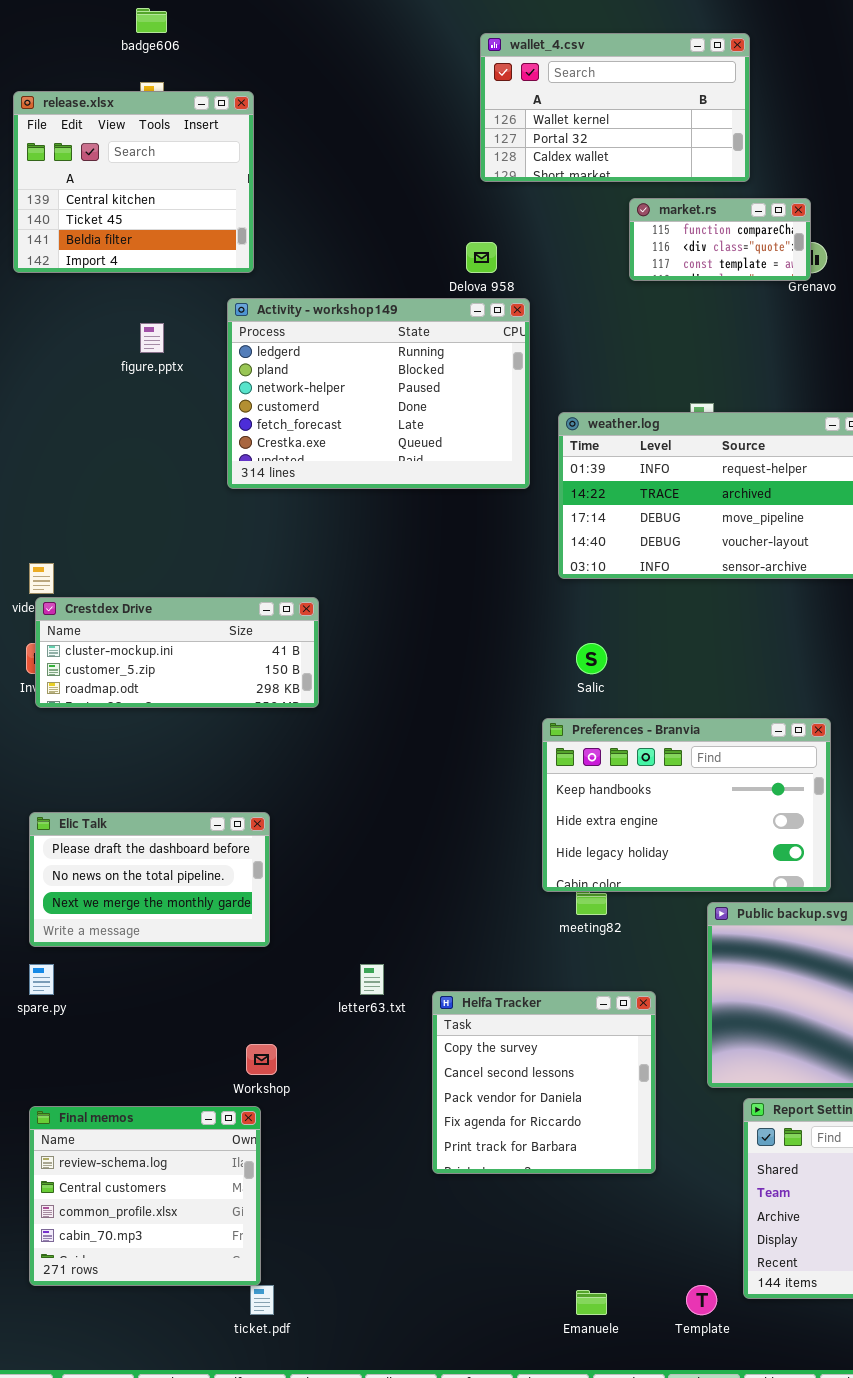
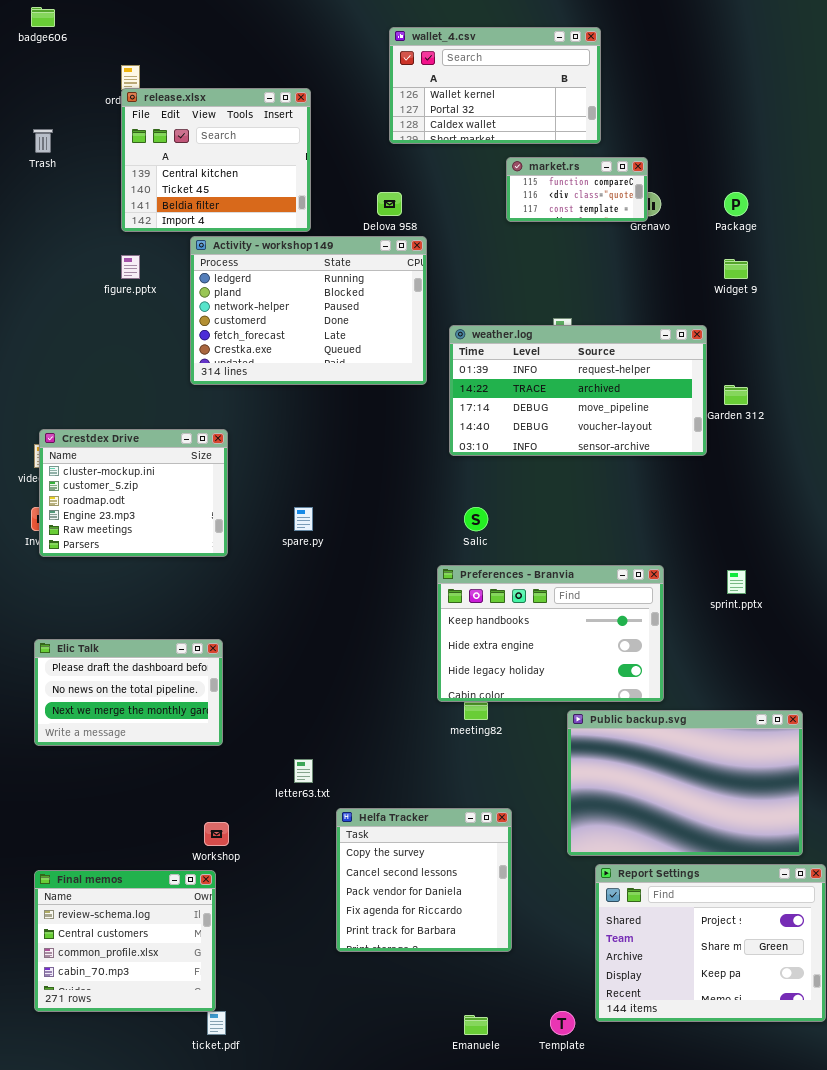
badge606: [136,8,167,33] -> [31,7,55,27], moved
release.xlsx: [13,91,254,273] -> [121,88,311,232], moved
Crestdex Drive: [35,597,319,708] -> [39,429,228,557], resized
spare.py: [29,964,54,995] -> [294,507,313,531], moved
Helfa Tracker: [432,991,656,1174] -> [336,808,512,952], moved

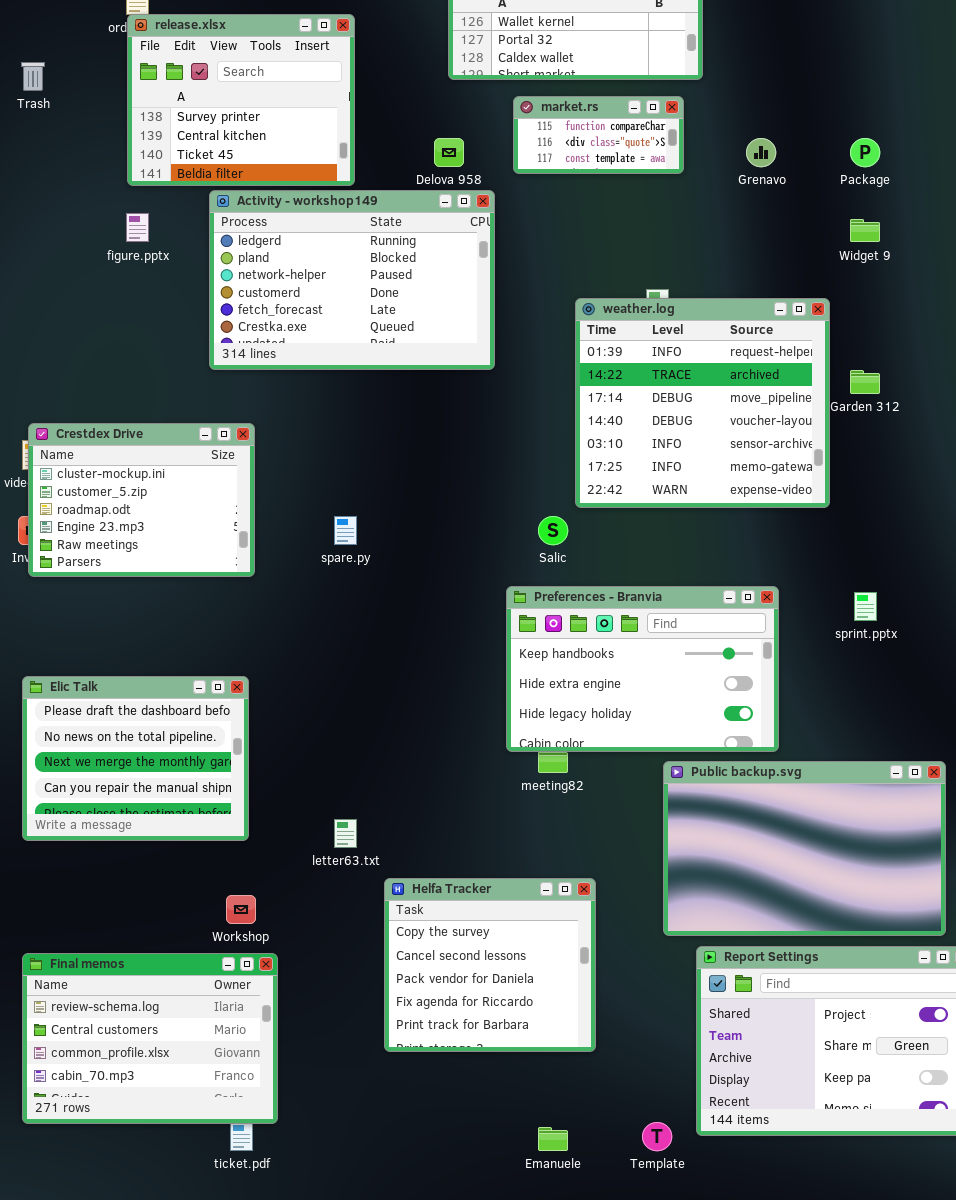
release.xlsx: [121,88,311,232] -> [127,14,355,186], scrolled up 1 row
market.rs: [506,157,648,222] -> [513,96,684,174], moved
weather.log: [449,325,707,456] -> [575,298,830,508], resized
Elic Talk: [34,639,223,746] -> [22,676,249,841], resized
Final memos: [34,870,216,1012] -> [22,953,278,1124], resized

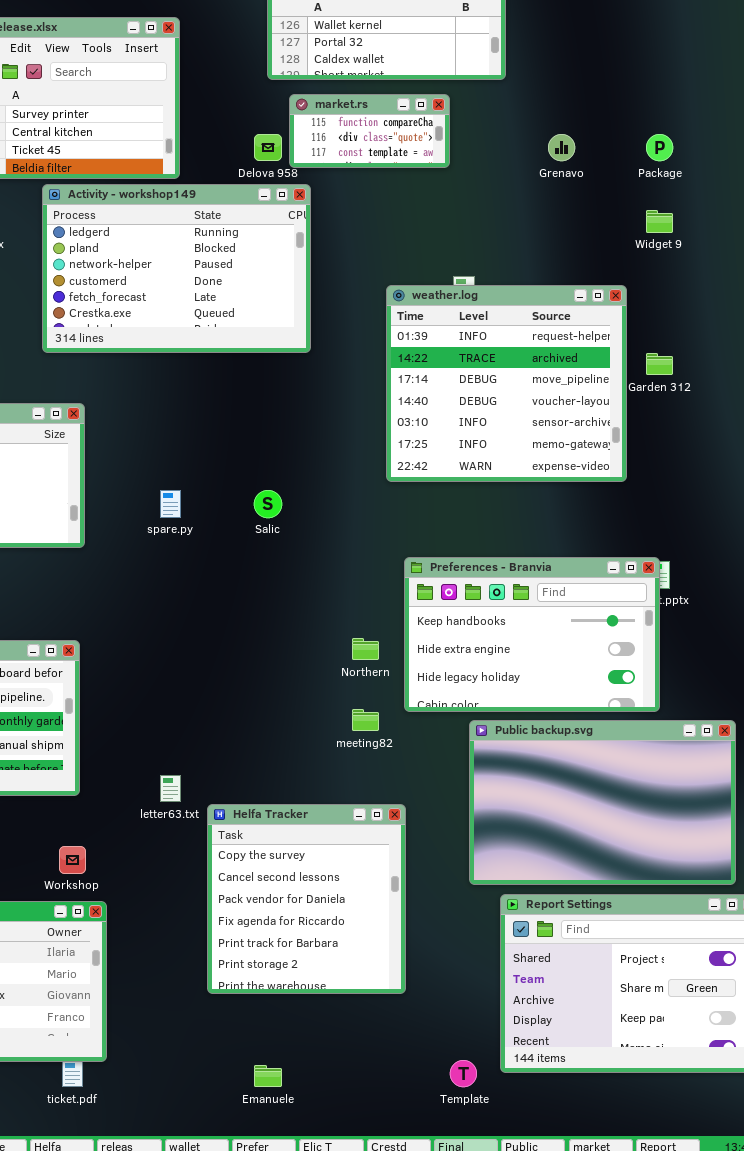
market.rs: [513,96,684,174] -> [289,94,450,168], moved
Salic: [538,516,568,545] -> [254,490,282,518], moved
Preferences - Branvia: [506,586,779,752] -> [404,557,660,712], moved
Helfa Tracker: [384,878,596,1052] -> [207,804,406,994], resized
Emanuele: [538,1127,568,1151] -> [254,1065,282,1087], moved

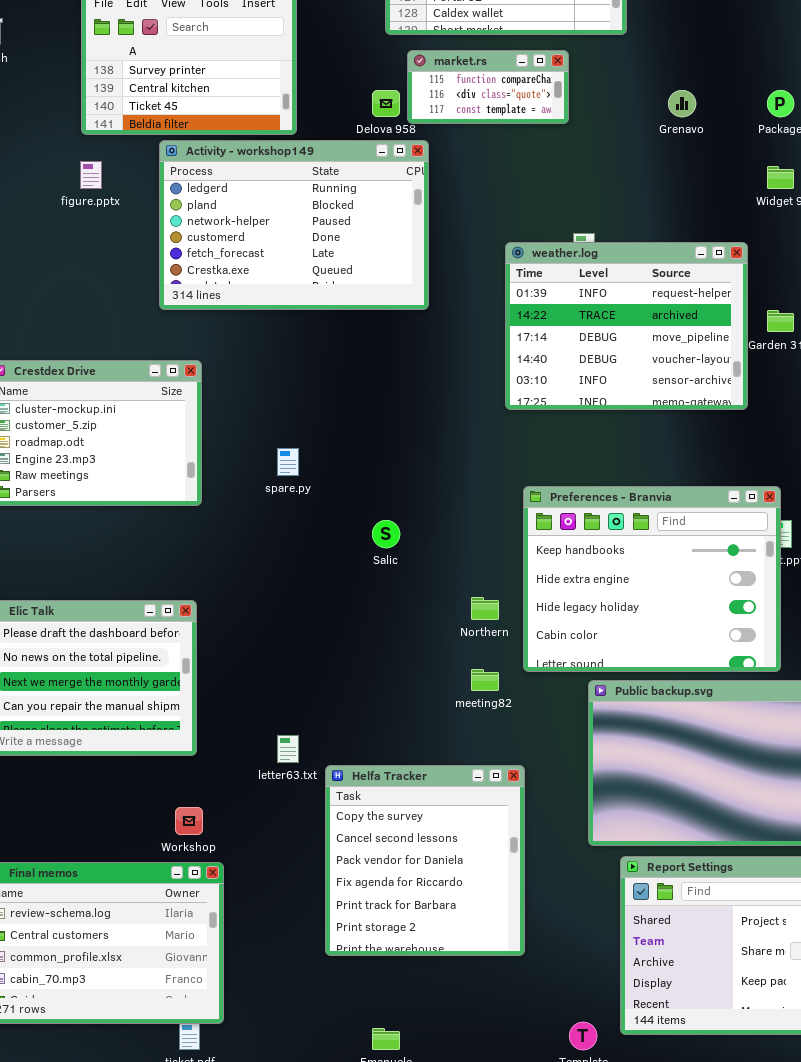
weather.log: [386,285,627,482] -> [505,242,748,410], resized
Salic: [254,490,282,518] -> [372,520,400,548], moved
Preferences - Branvia: [404,557,660,712] -> [523,486,781,672], resized

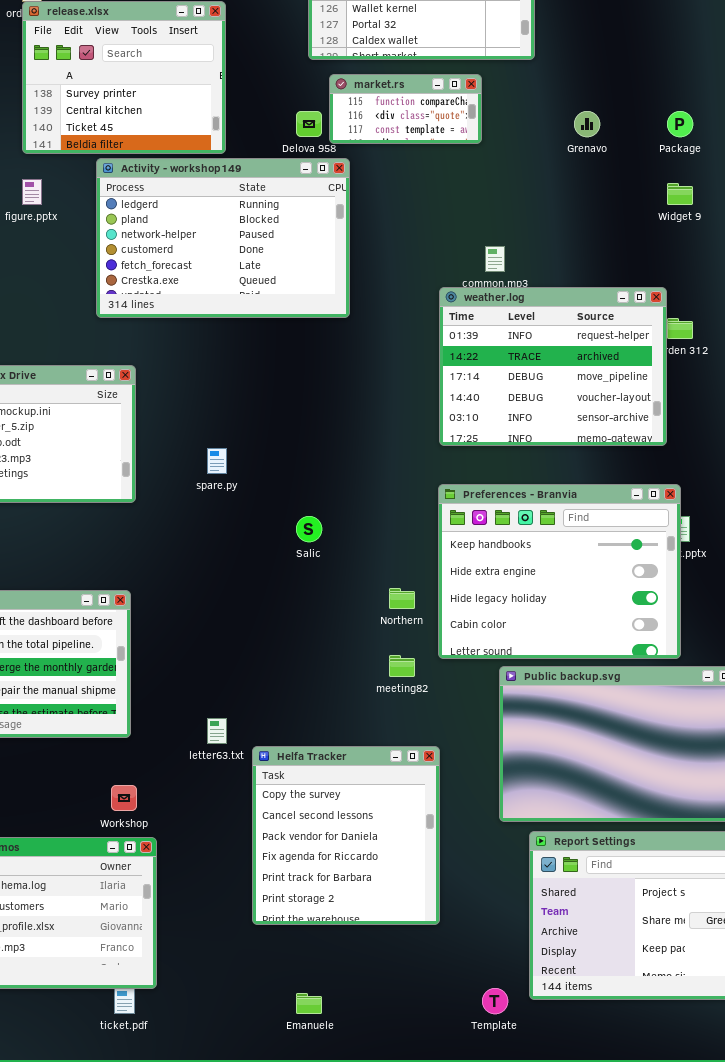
weather.log: [505,242,748,410] -> [439,287,667,446], moved

